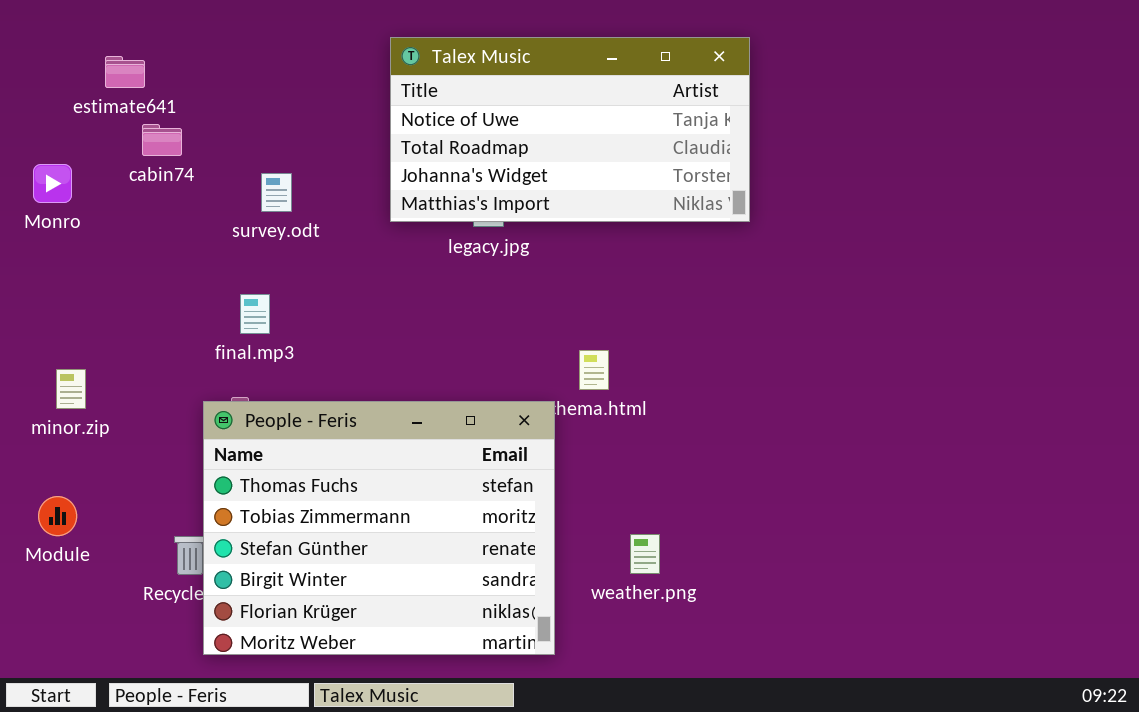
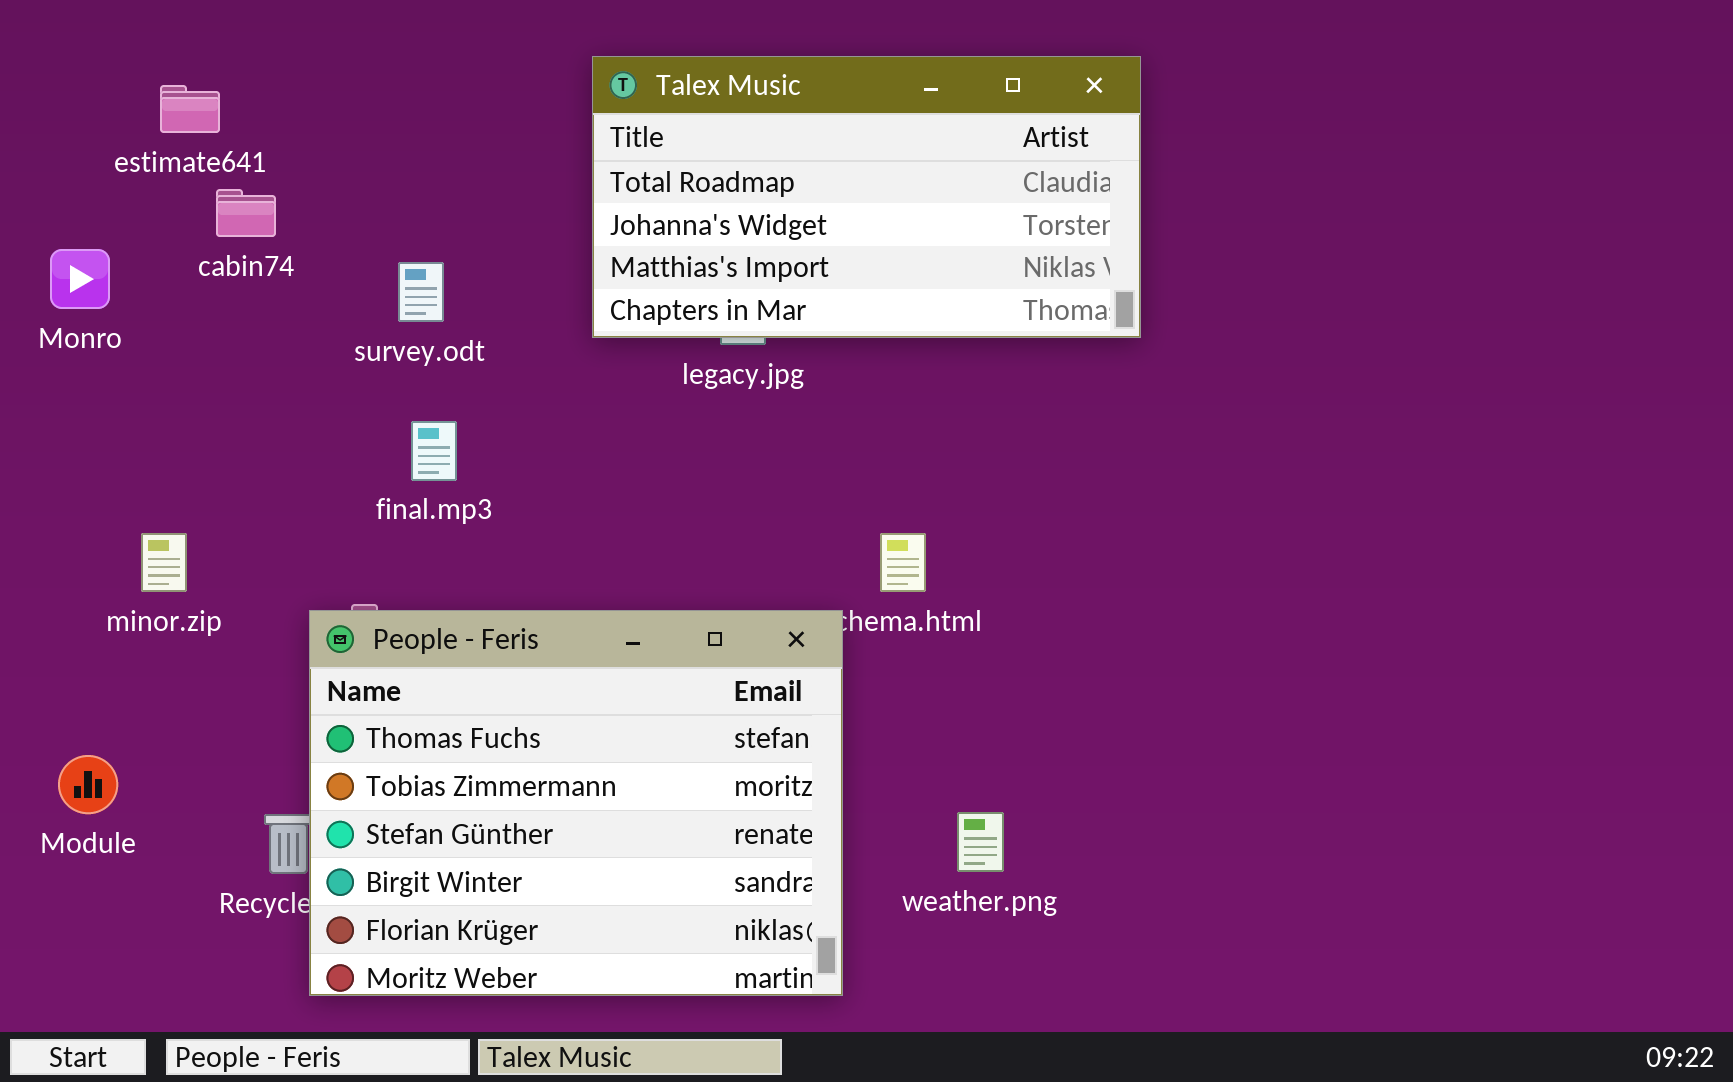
Talex Music: [390,37,750,222] -> [592,56,1141,338], scrolled down 1 row
final.mp3: [240,294,270,334] -> [411,421,457,481], moved
minor.zip: [56,369,86,409] -> [141,533,187,592], moved

